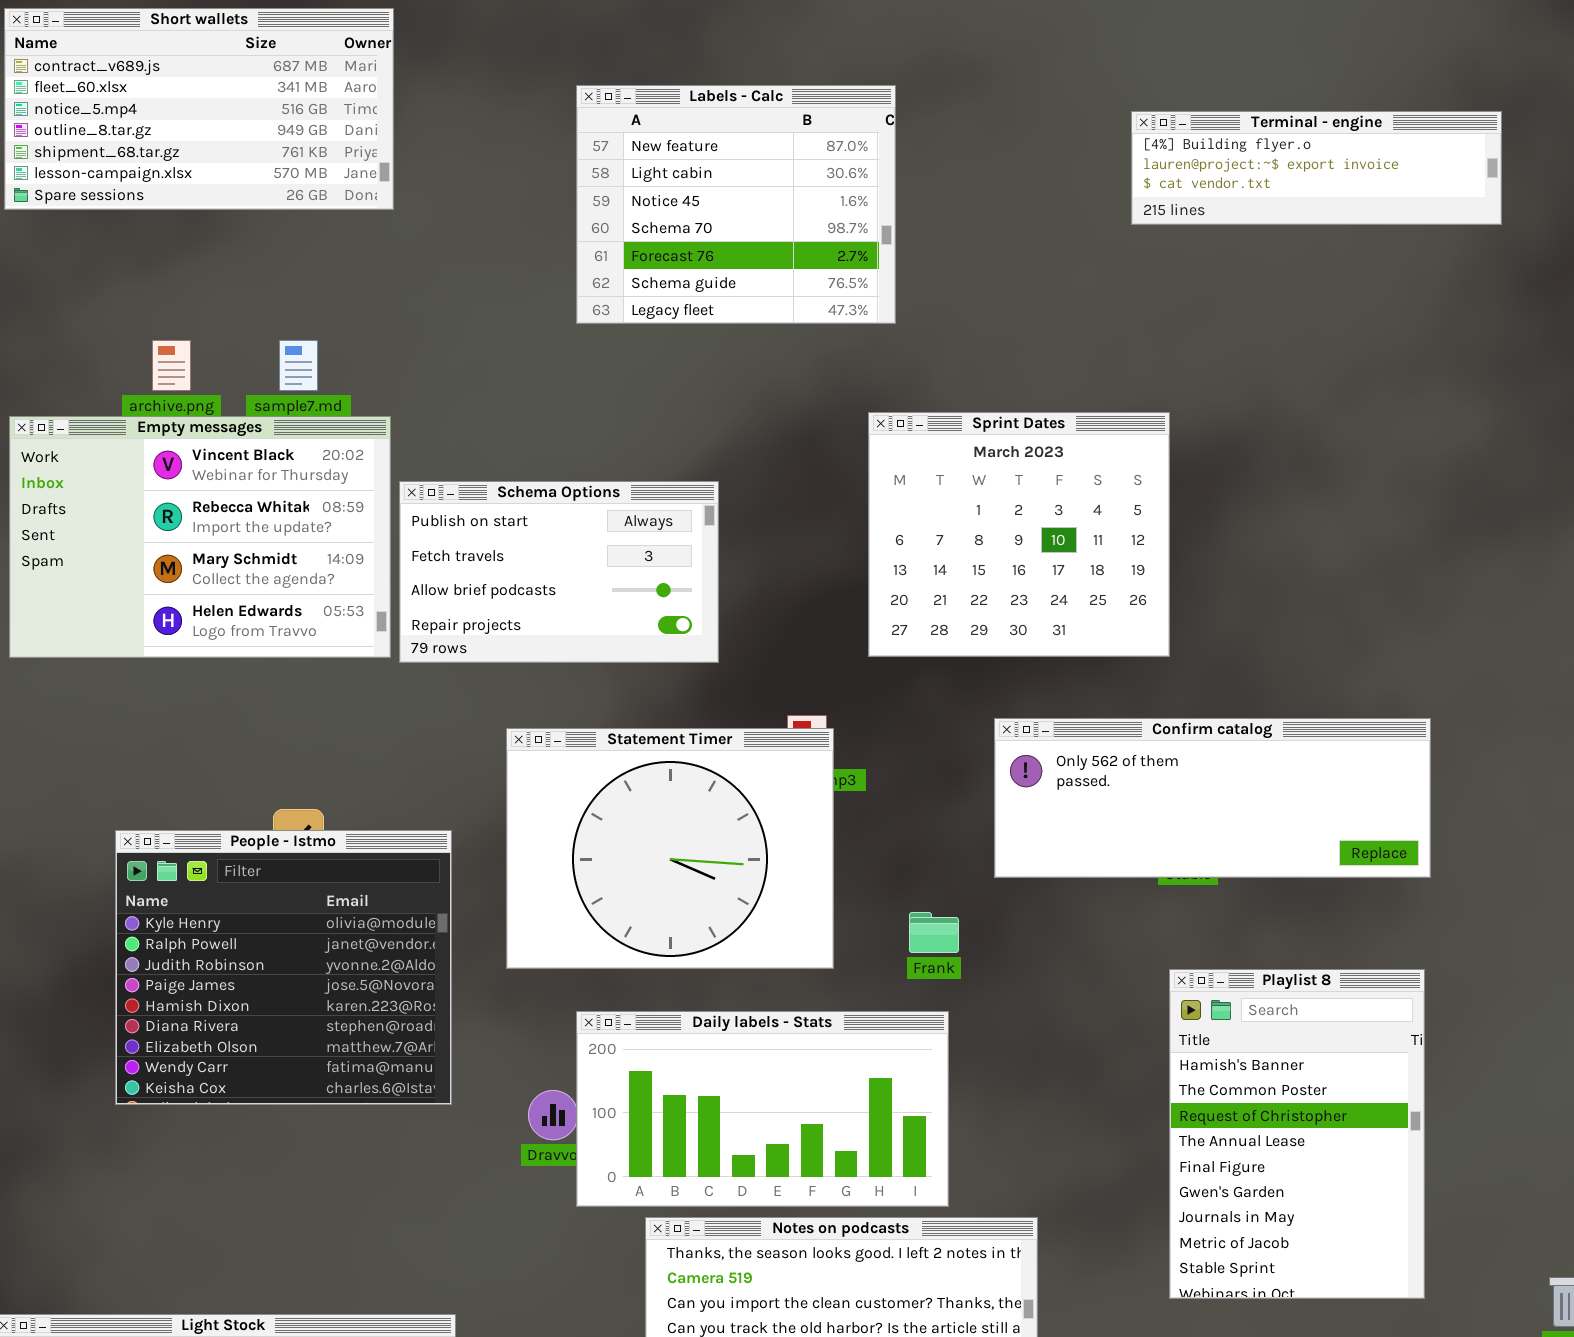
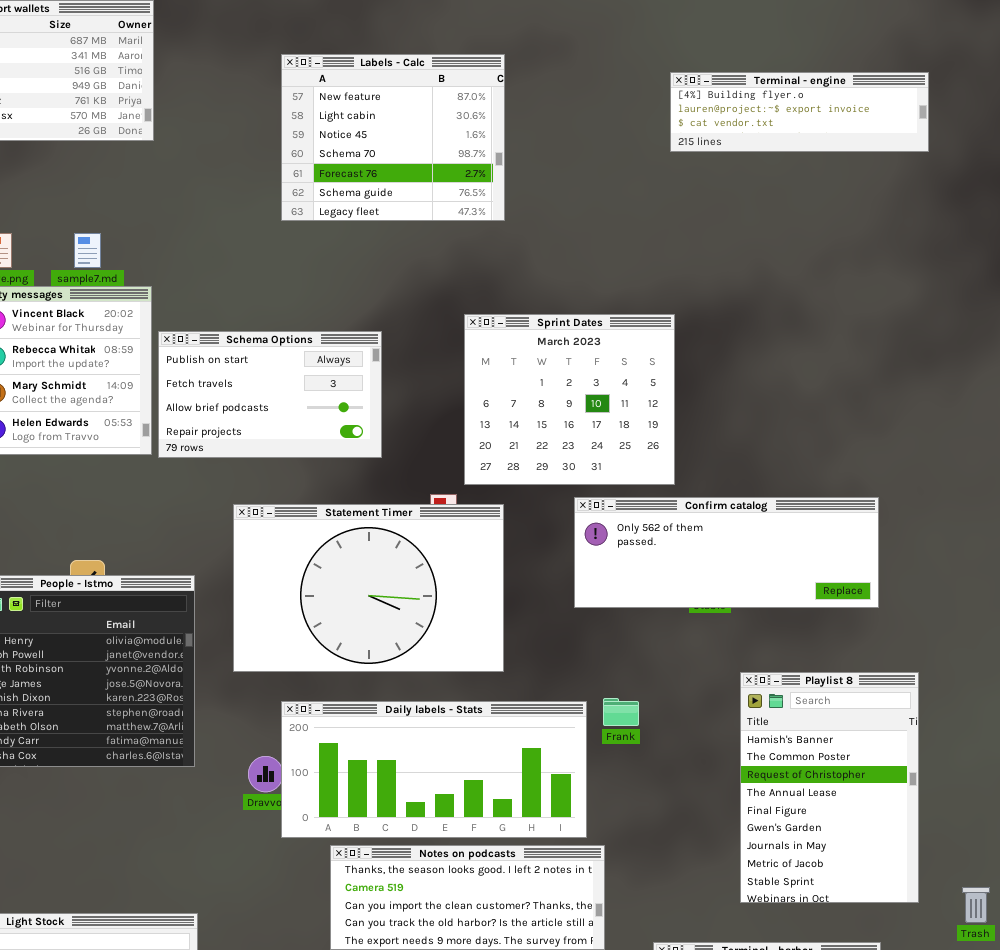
Sprint Dates: [868,412,1170,657] -> [464,314,675,485], moved
Statement Timer: [506,728,834,969] -> [233,504,504,672], resized
Frank: [909,912,959,953] -> [603,698,639,726], moved
Playlist 8: [1169,969,1425,1299] -> [740,672,919,903], moved
Daily labels - Stats: [576,1011,949,1207] -> [281,701,587,838], resized

